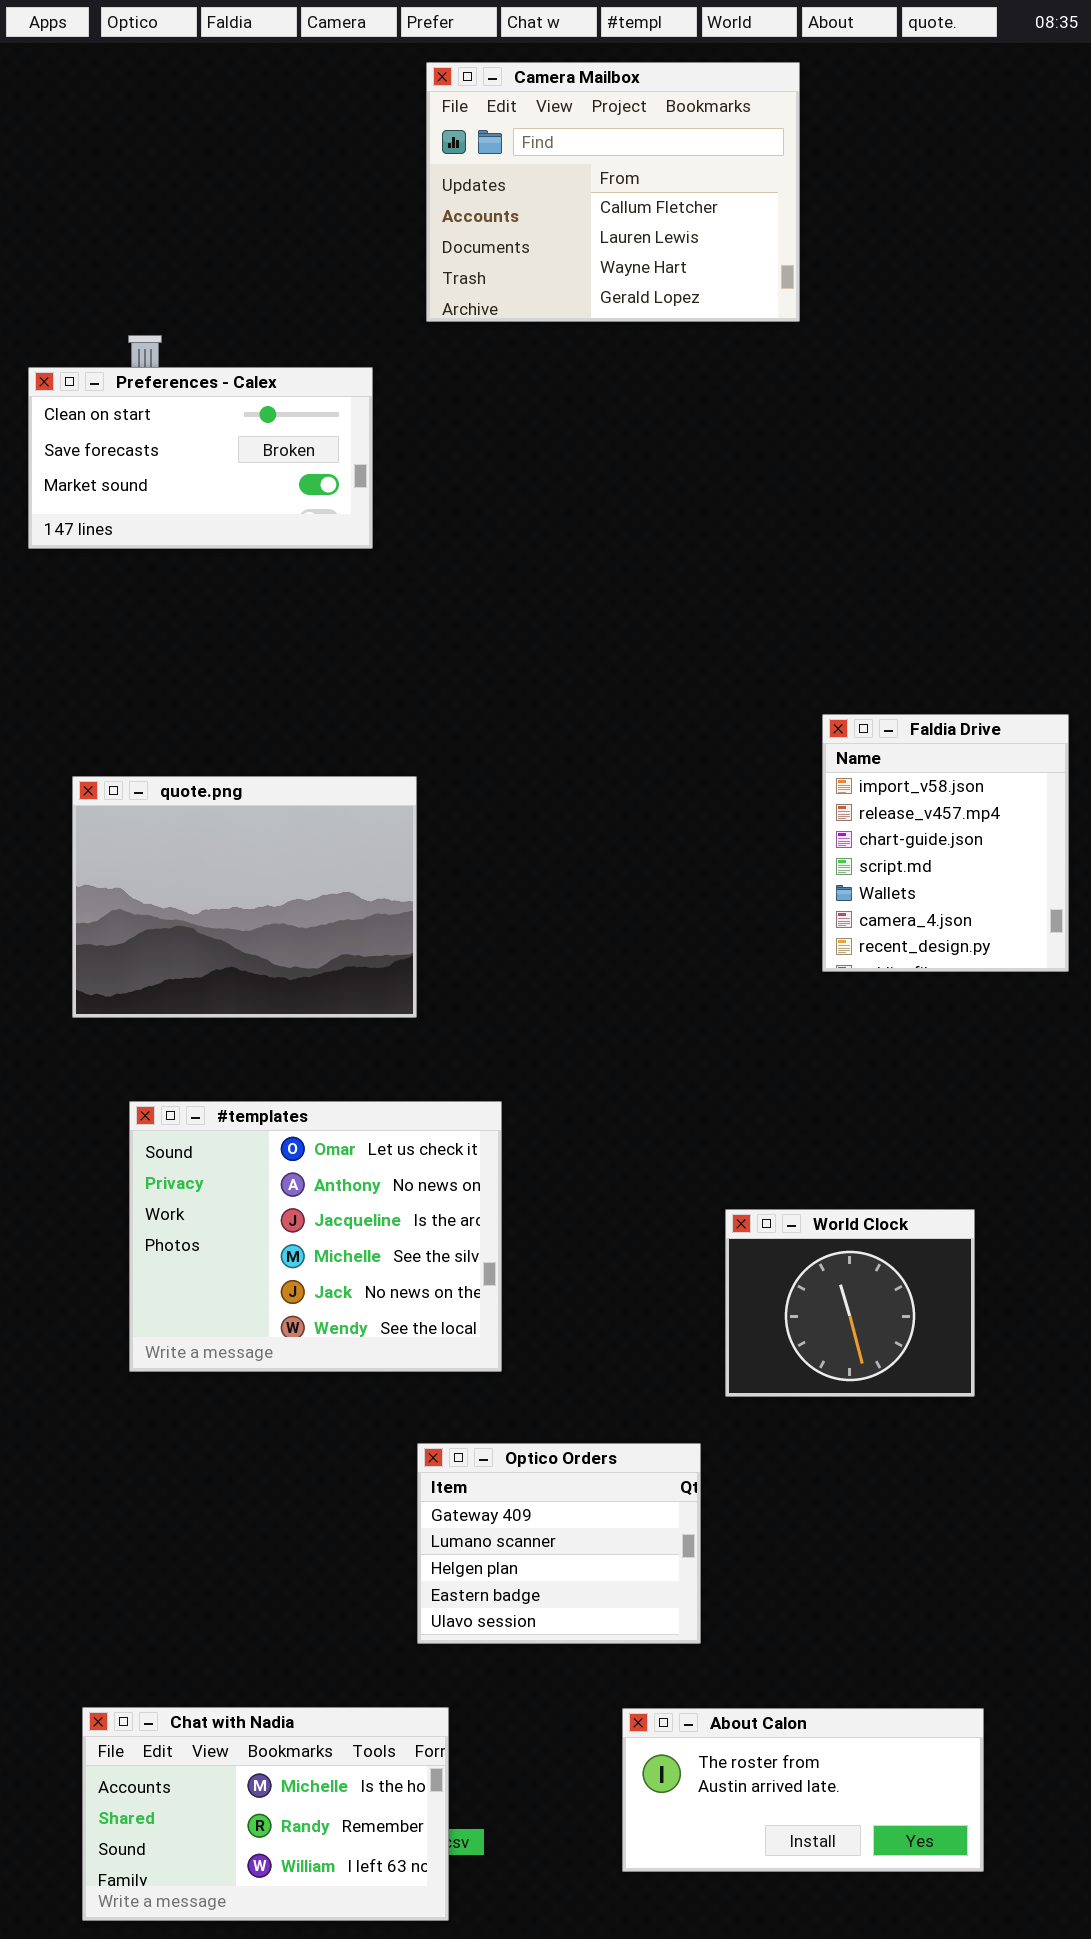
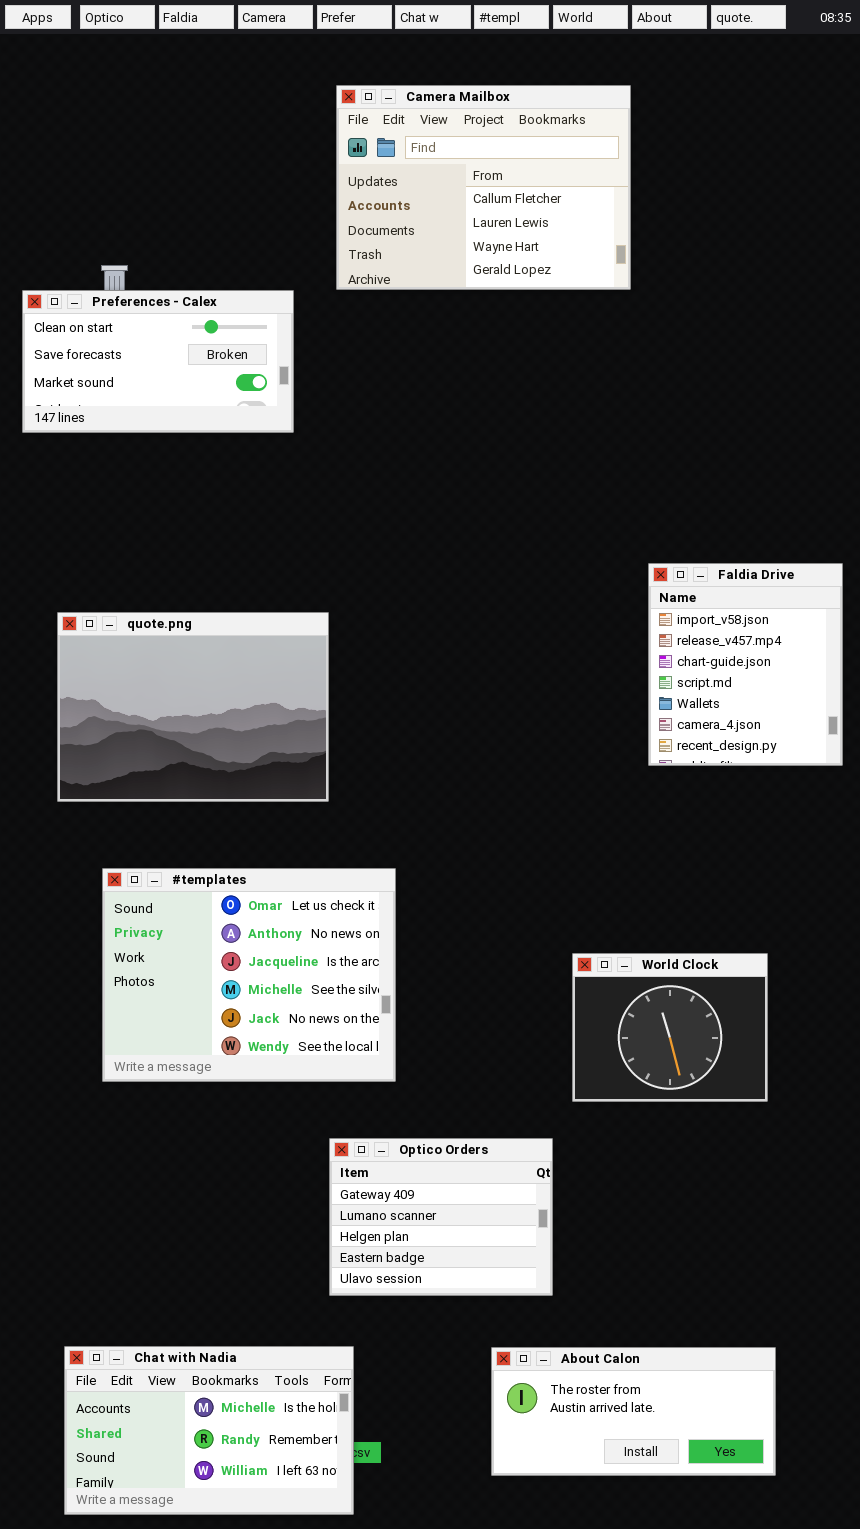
Camera Mailbox: [426,62,800,322] -> [336,85,631,290], moved

